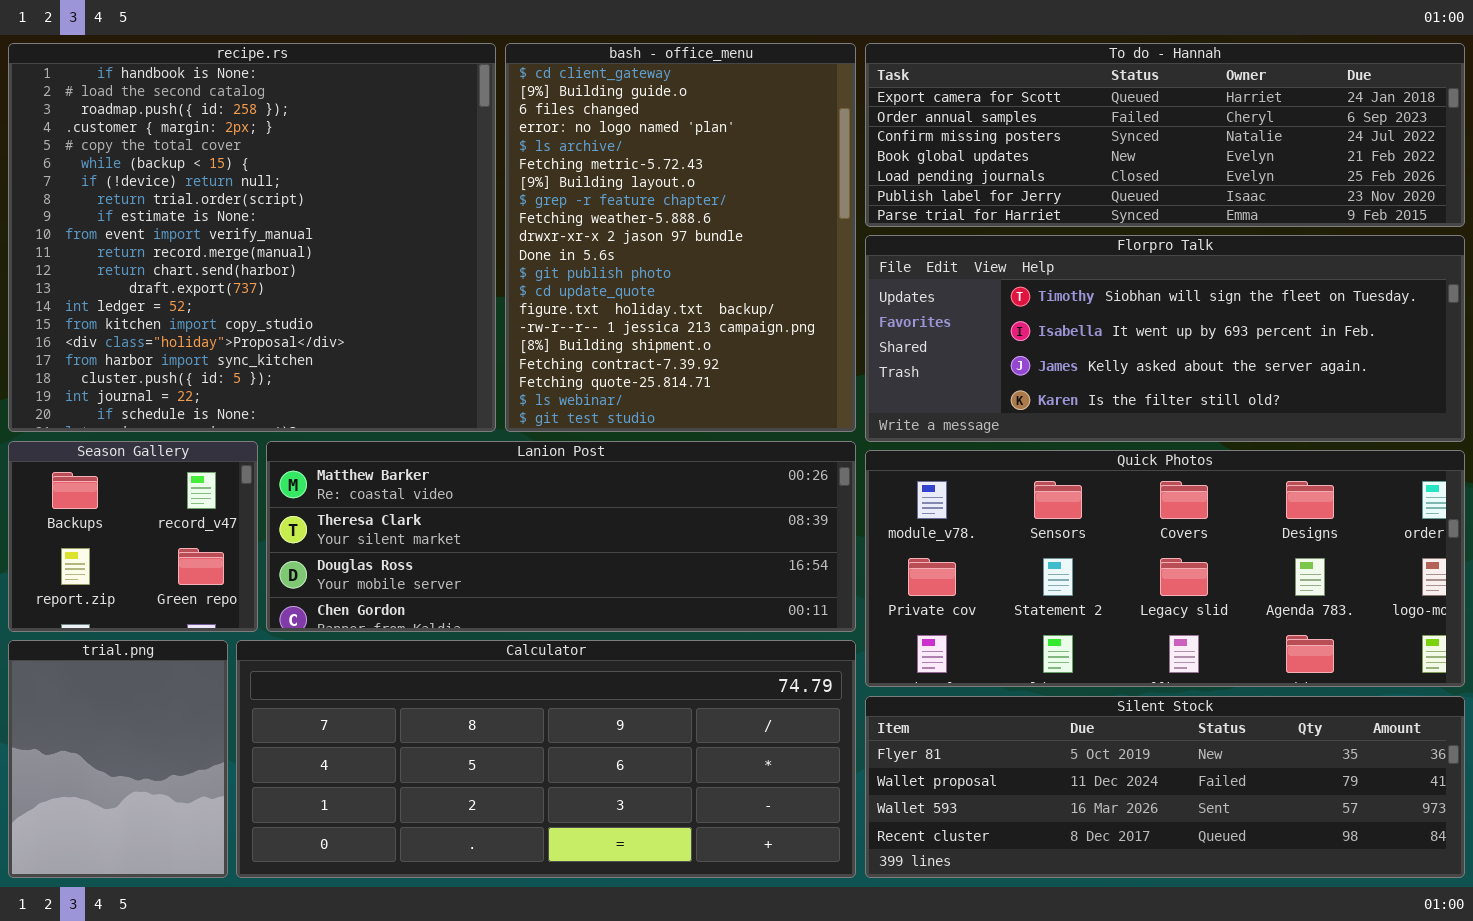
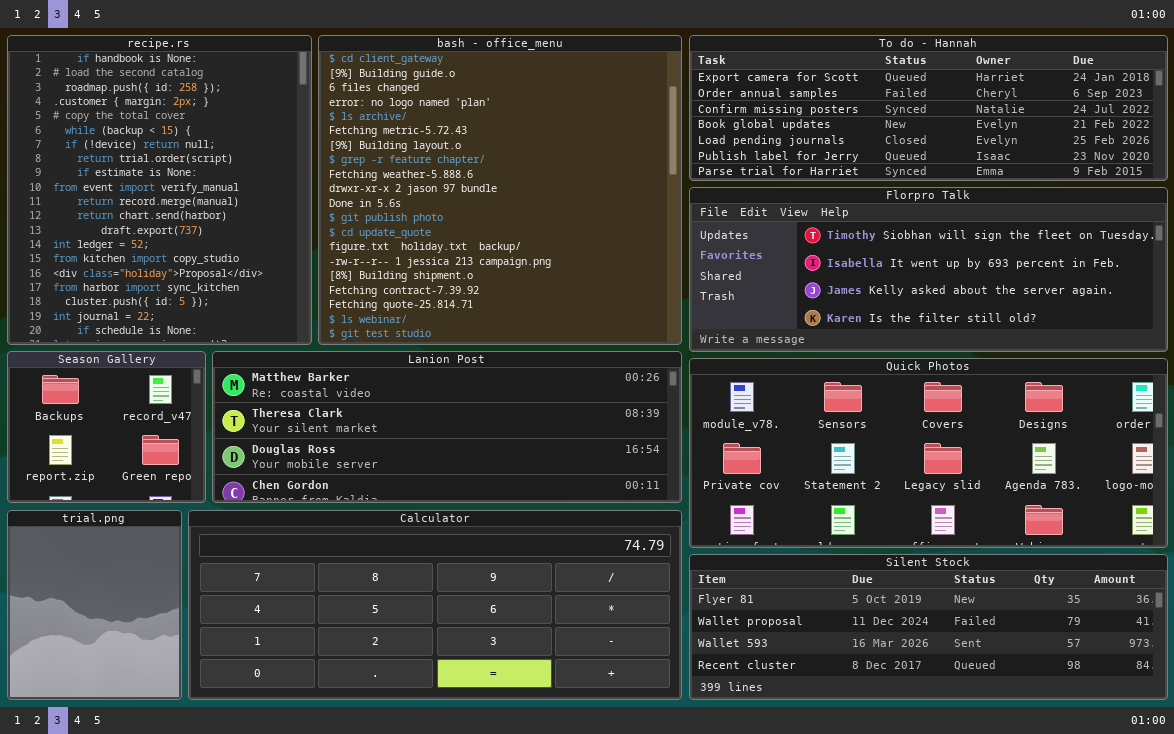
recipe.rs: [8,43,496,432] -> [7,35,312,345], resized
bash - office_menu: [505,43,856,432] -> [318,35,682,345], resized

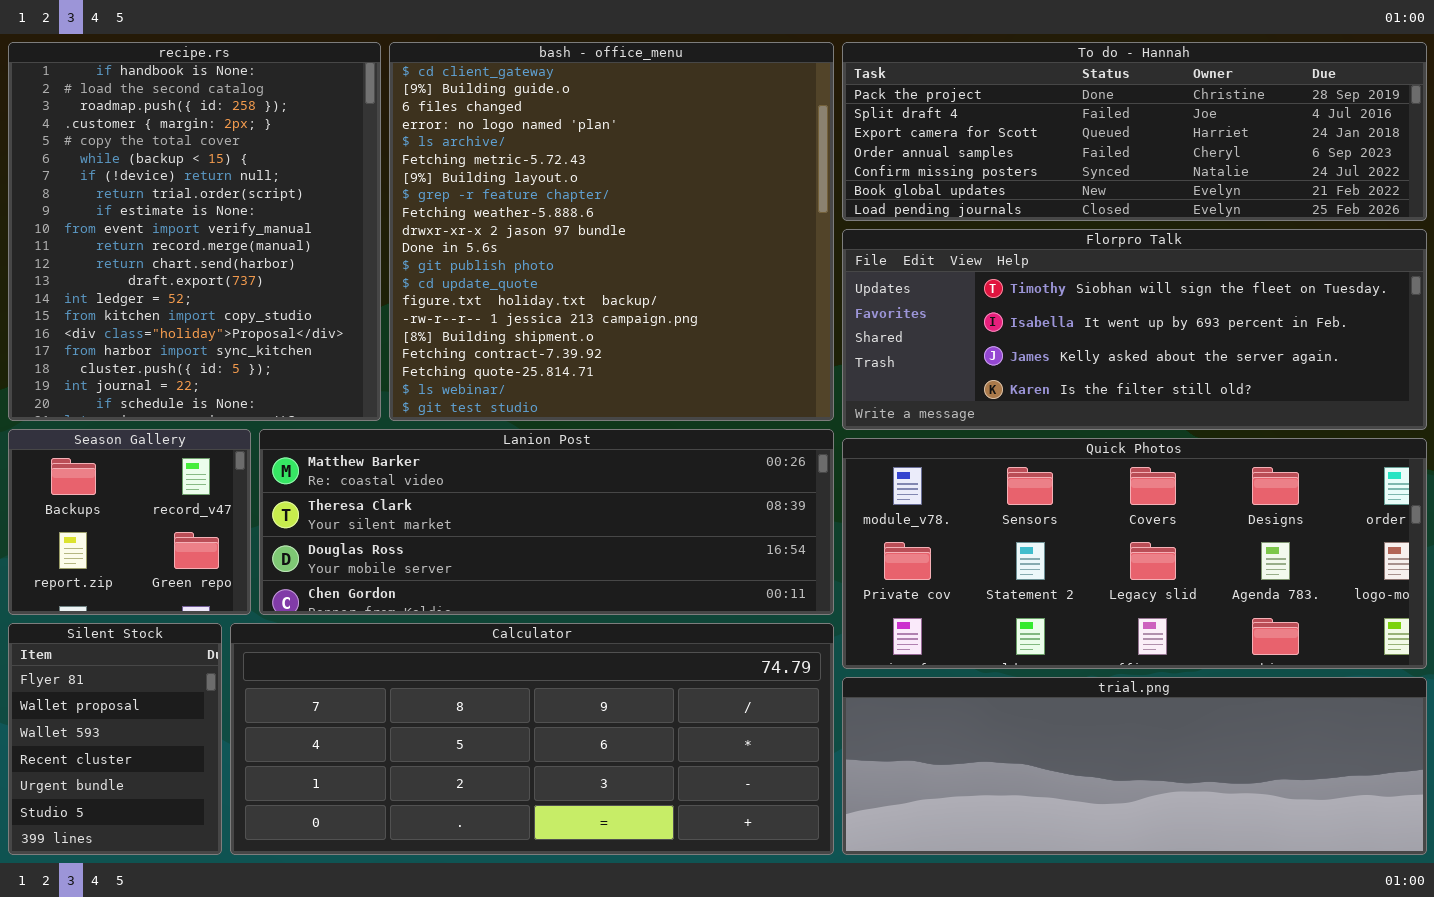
To do - Hannah: [689,35,1168,181] -> [842,42,1427,221], scrolled up 2 rows
trial.png: [7,510,182,700] -> [842,677,1427,855], moved, resized
Silent Stock: [689,554,1168,700] -> [8,623,222,855], moved, resized

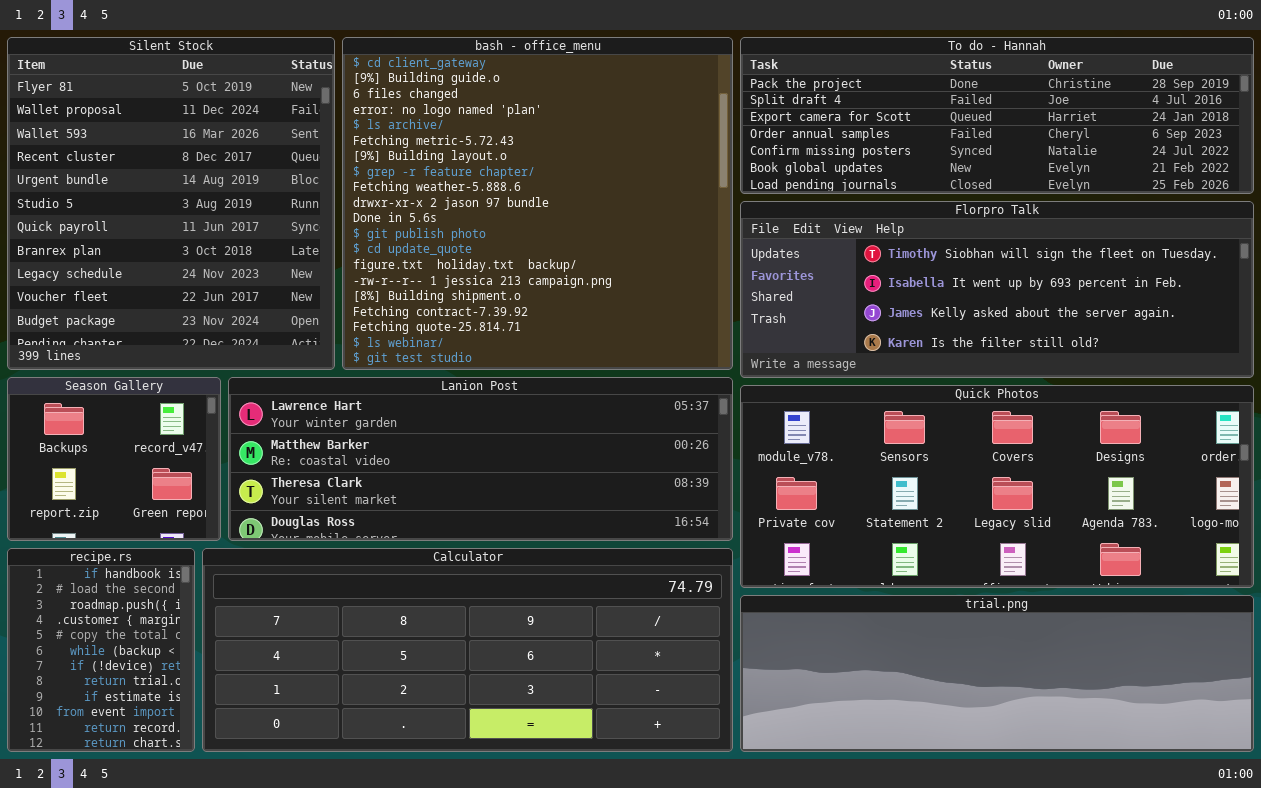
recipe.rs: [8,42,381,421] -> [7,548,195,752], moved, resized
Lanion Post: [259,429,834,615] -> [228,377,733,541], scrolled up 1 row
Silent Stock: [8,623,222,855] -> [7,37,335,370], moved, resized

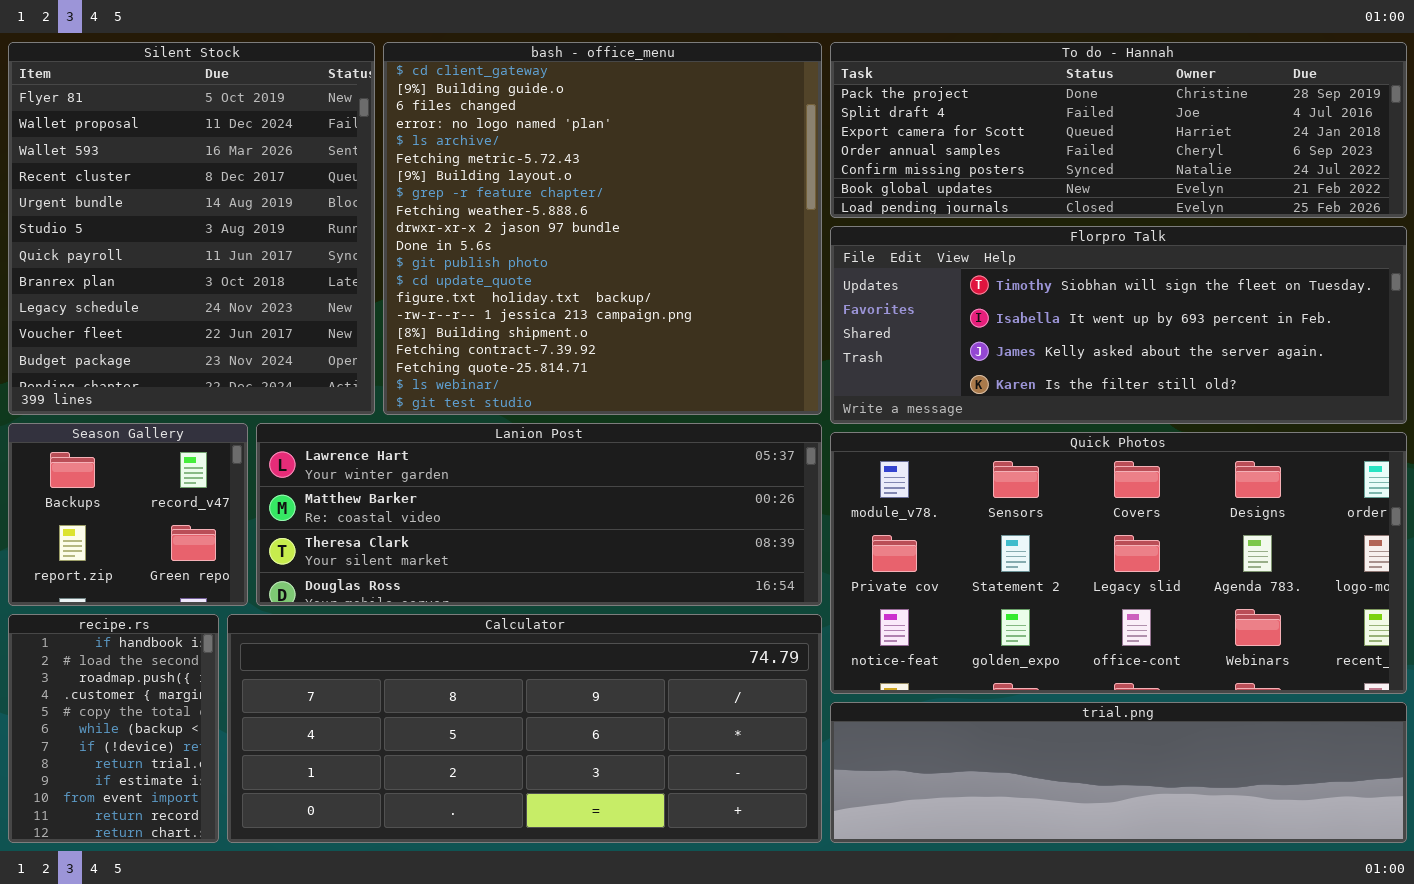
Quick Photos: [740,385,1254,588] -> [830,432,1407,694], resized
trial.png: [740,595,1254,752] -> [830,702,1407,843], resized

